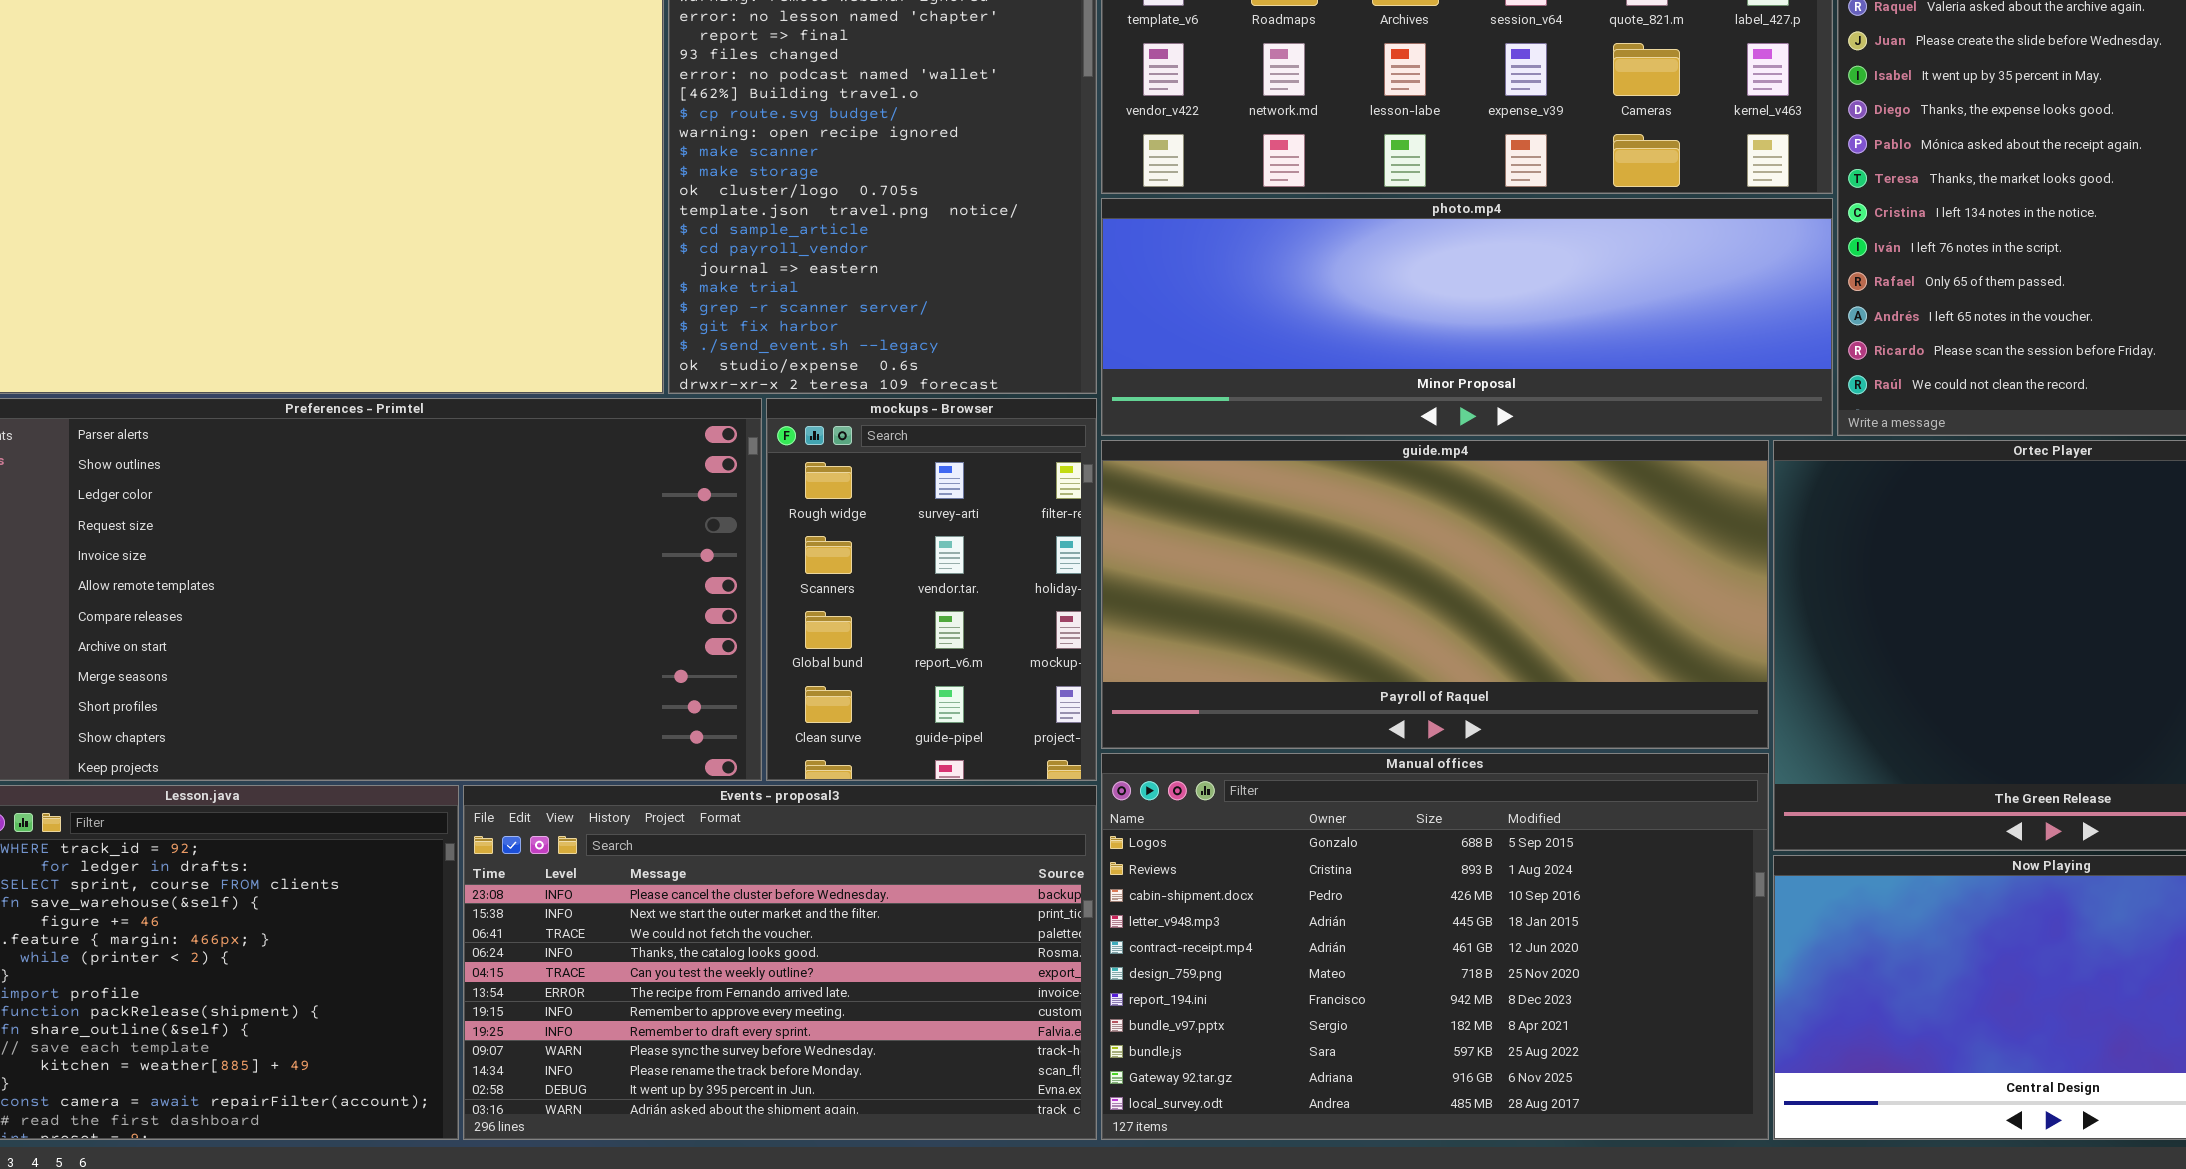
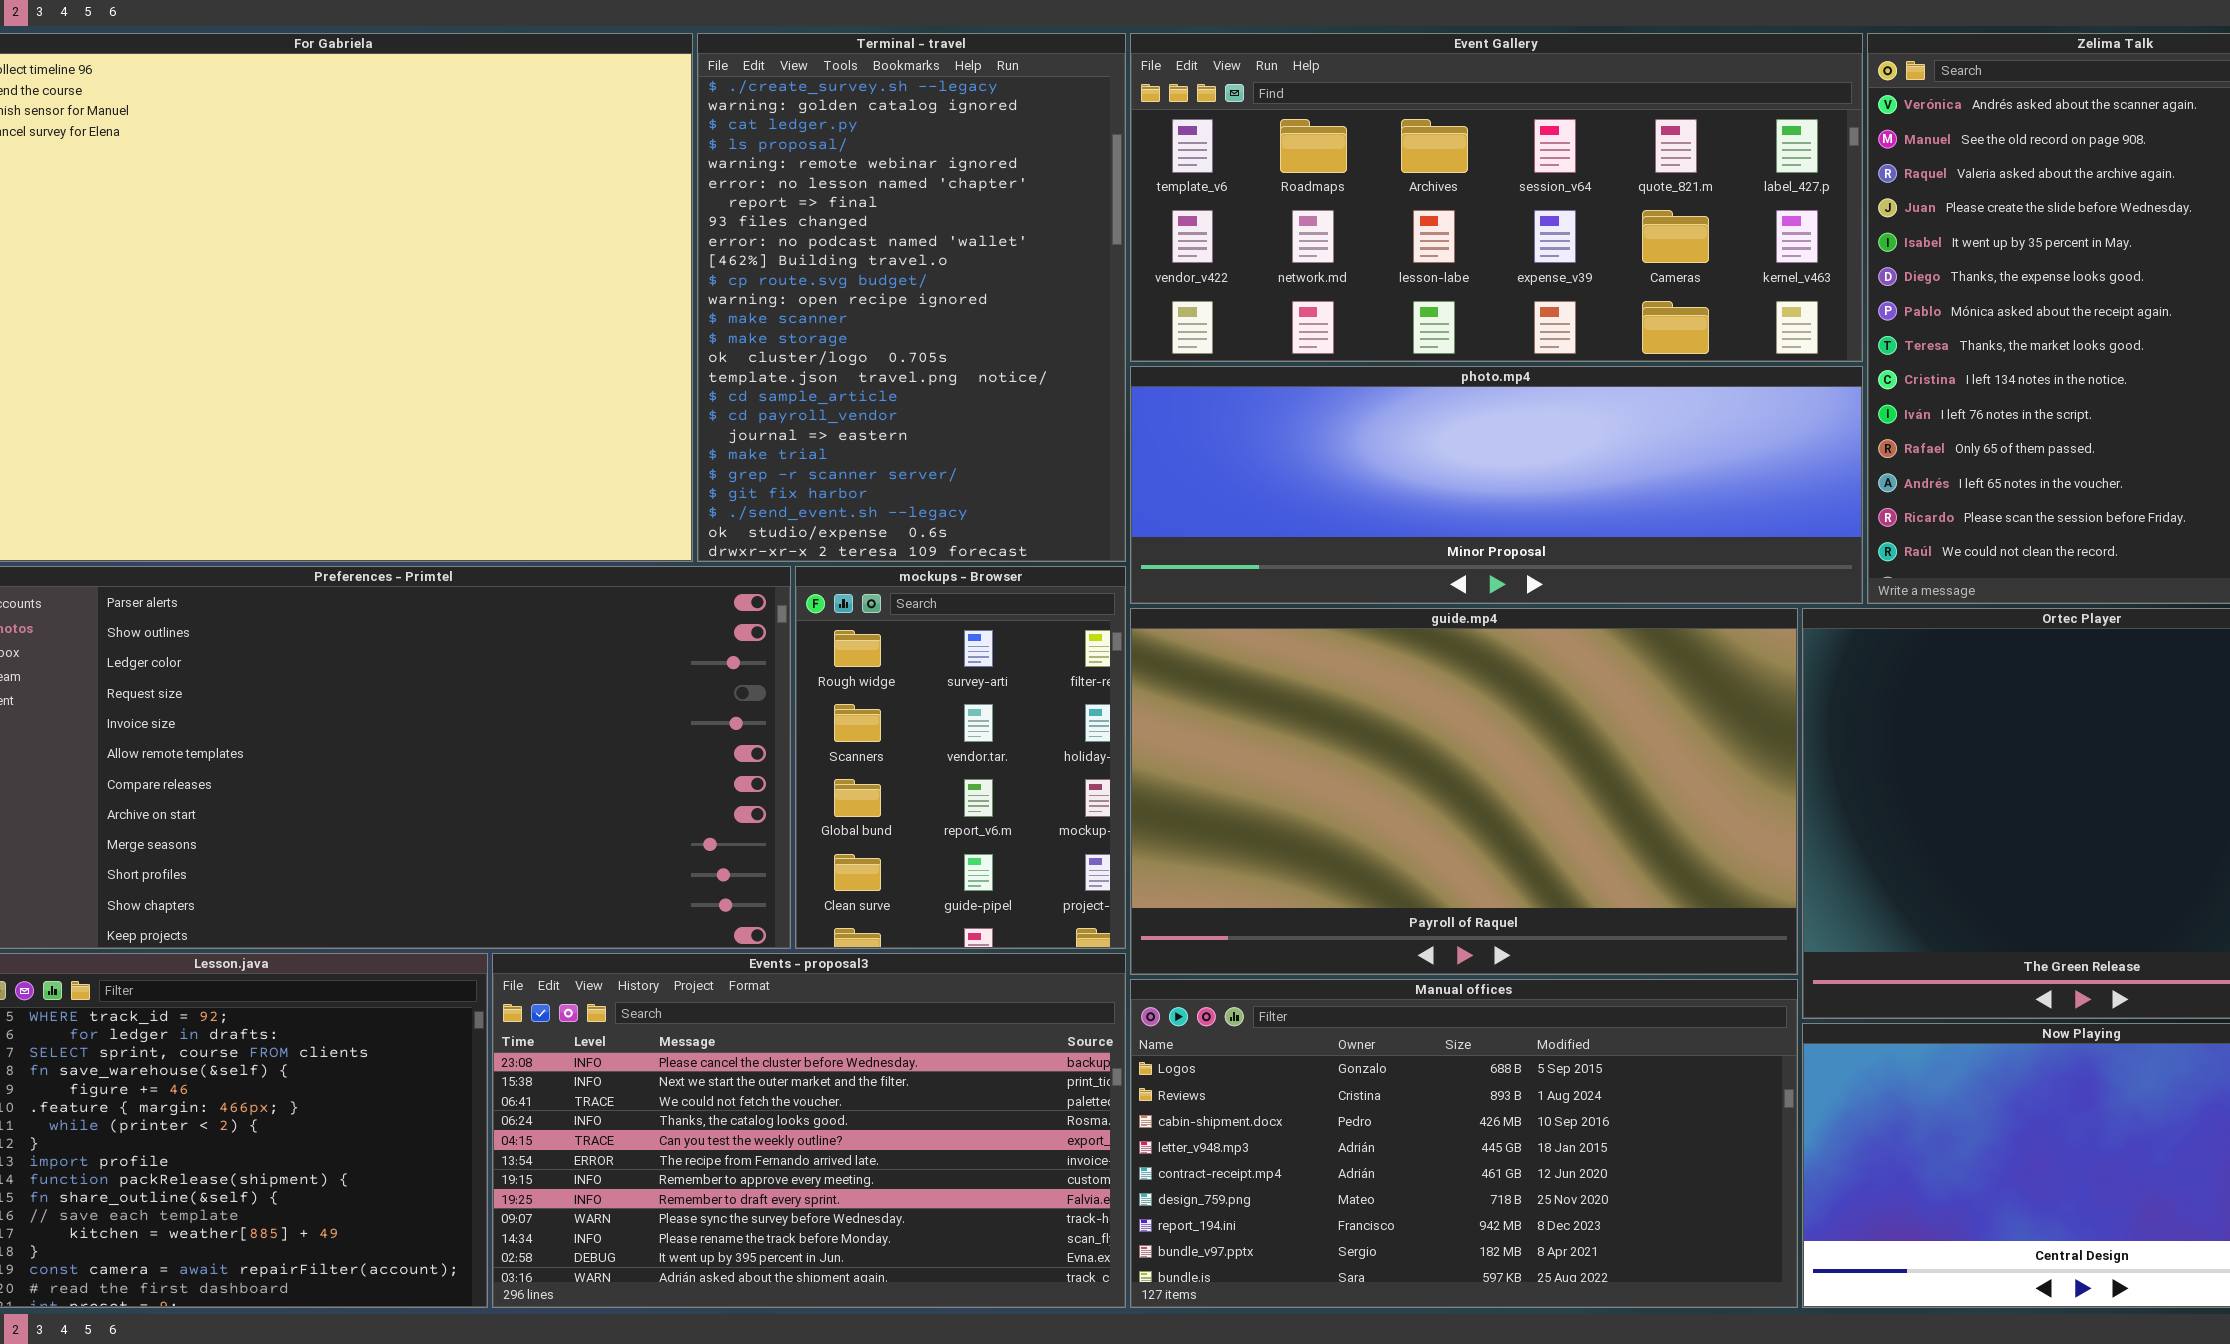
guide.mp4: [1101,440,1769,749] -> [1130,608,1798,975], resized
Manual offices: [1101,753,1769,1140] -> [1130,979,1798,1308], resized

